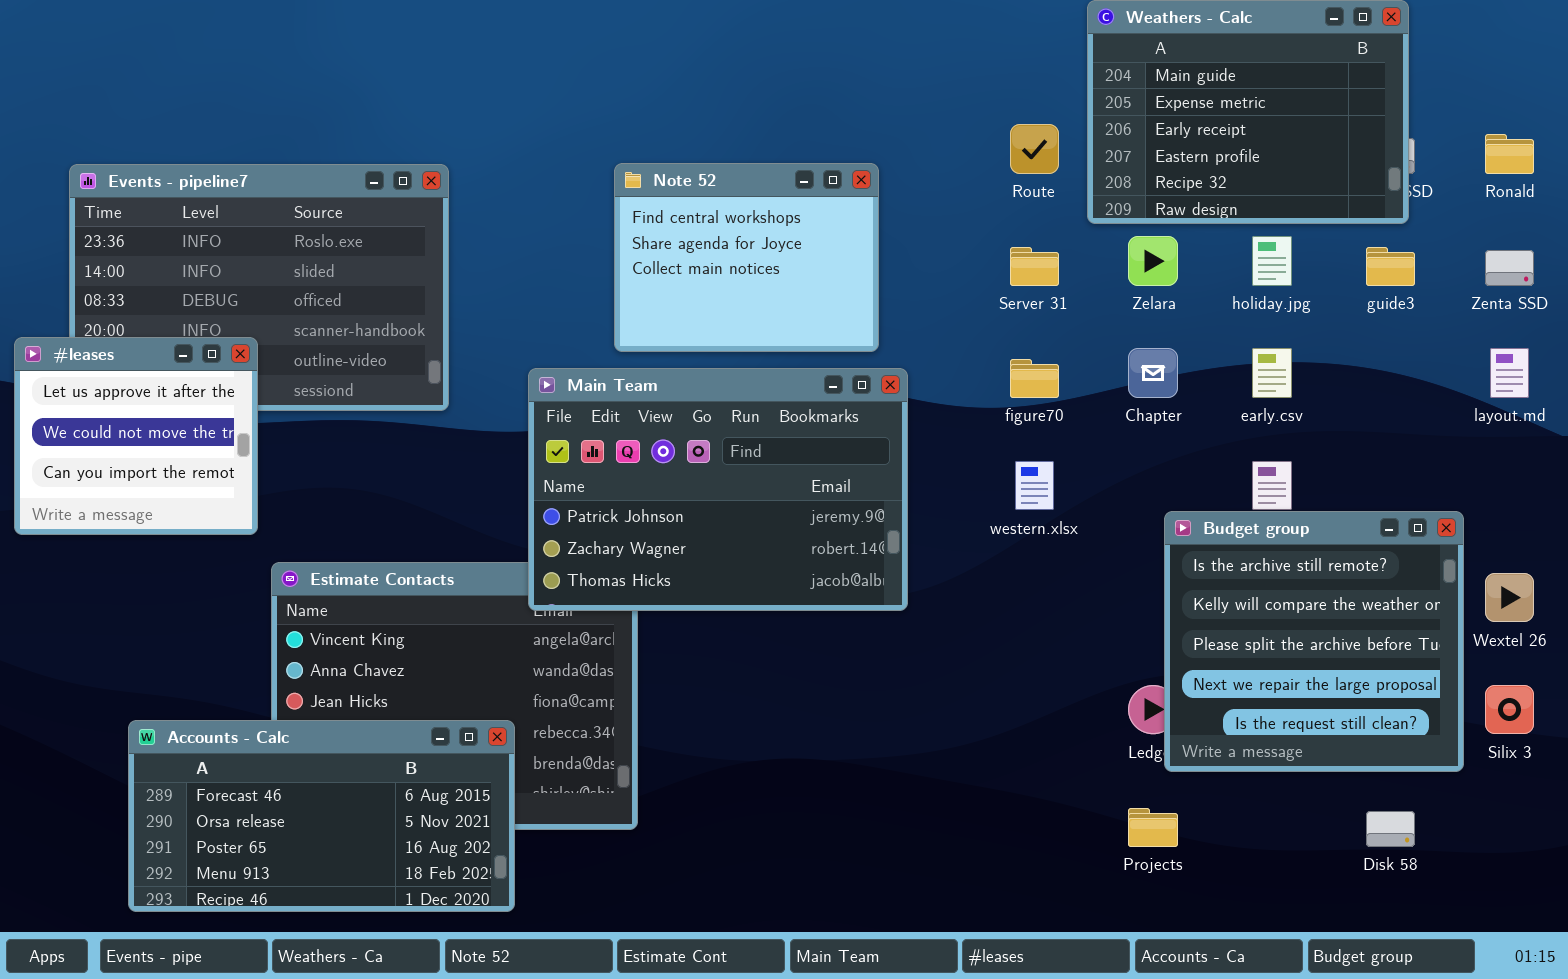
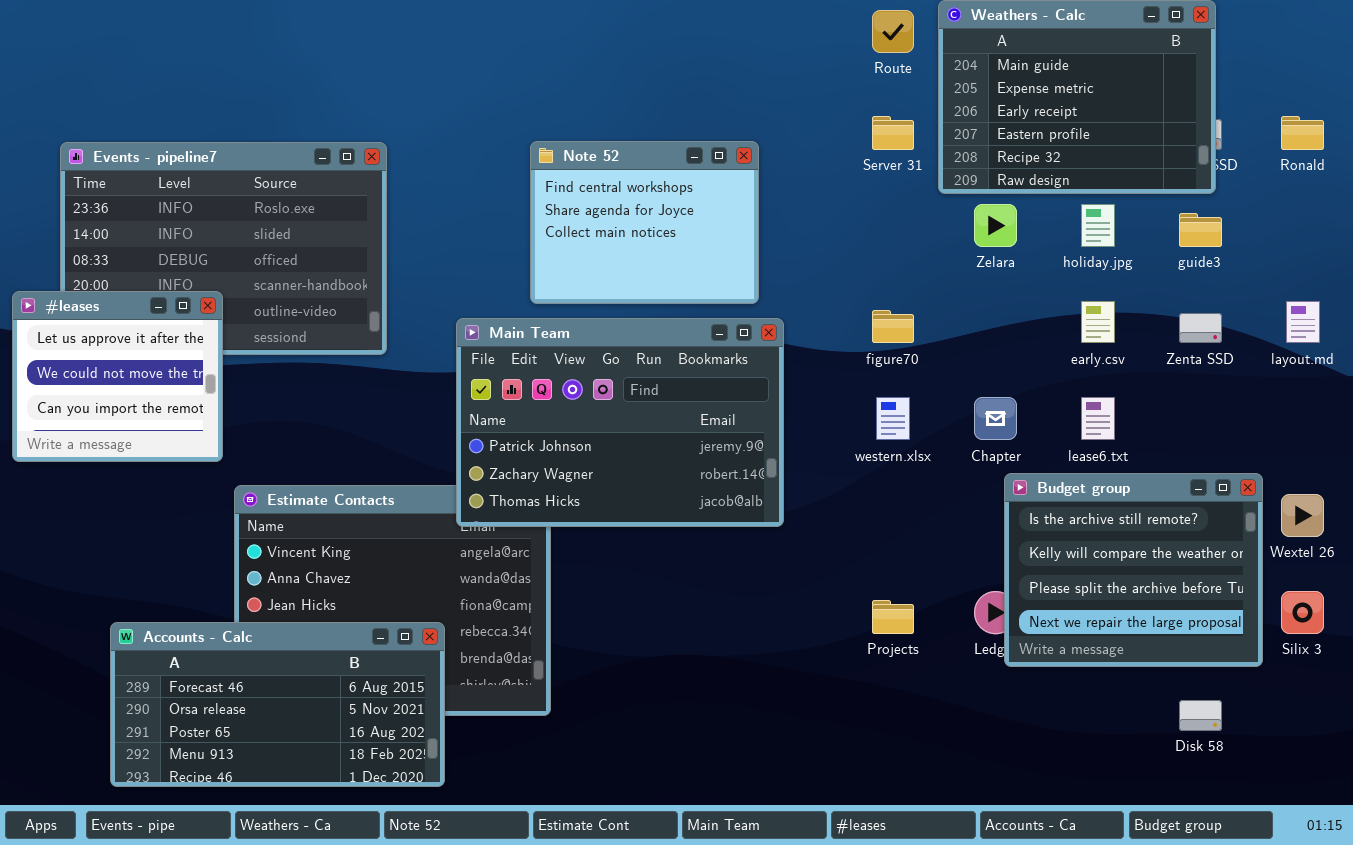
Route: [1010,124,1059,174] -> [872,10,914,53], moved
Server 31: [1010,247,1059,286] -> [872,116,914,150], moved
Zenta SSD: [1485,250,1534,286] -> [1179,313,1222,343], moved
Chapter: [1128,348,1178,398] -> [974,397,1017,440], moved
Budget group: [1164,511,1464,772] -> [1004,473,1263,667], resized
Projects: [1128,808,1178,847] -> [872,600,914,634], moved

